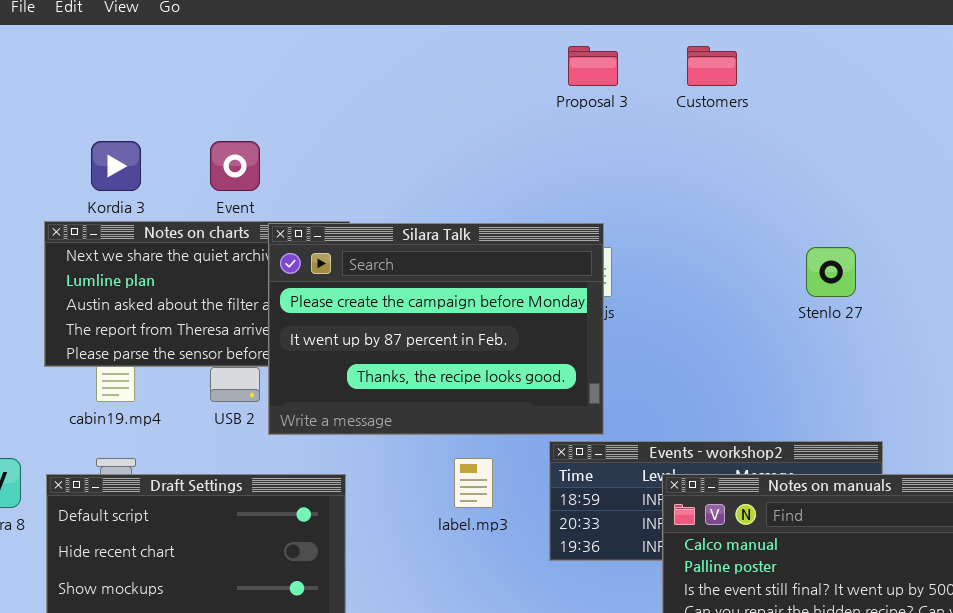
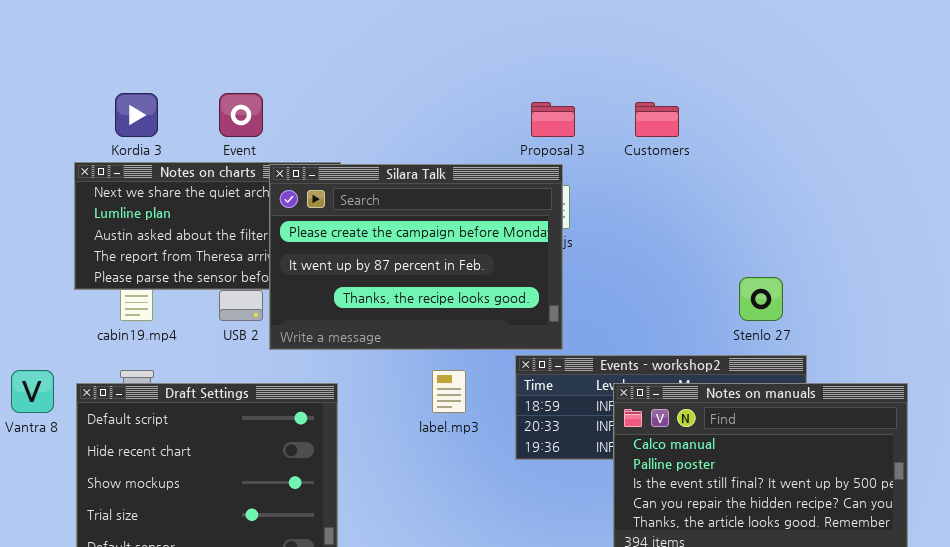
Proposal 3: [568,46,618,86] -> [531,102,575,137], moved
Customers: [687,46,737,86] -> [635,102,679,137], moved
Stenlo 27: [806,247,856,297] -> [739,277,783,321], moved

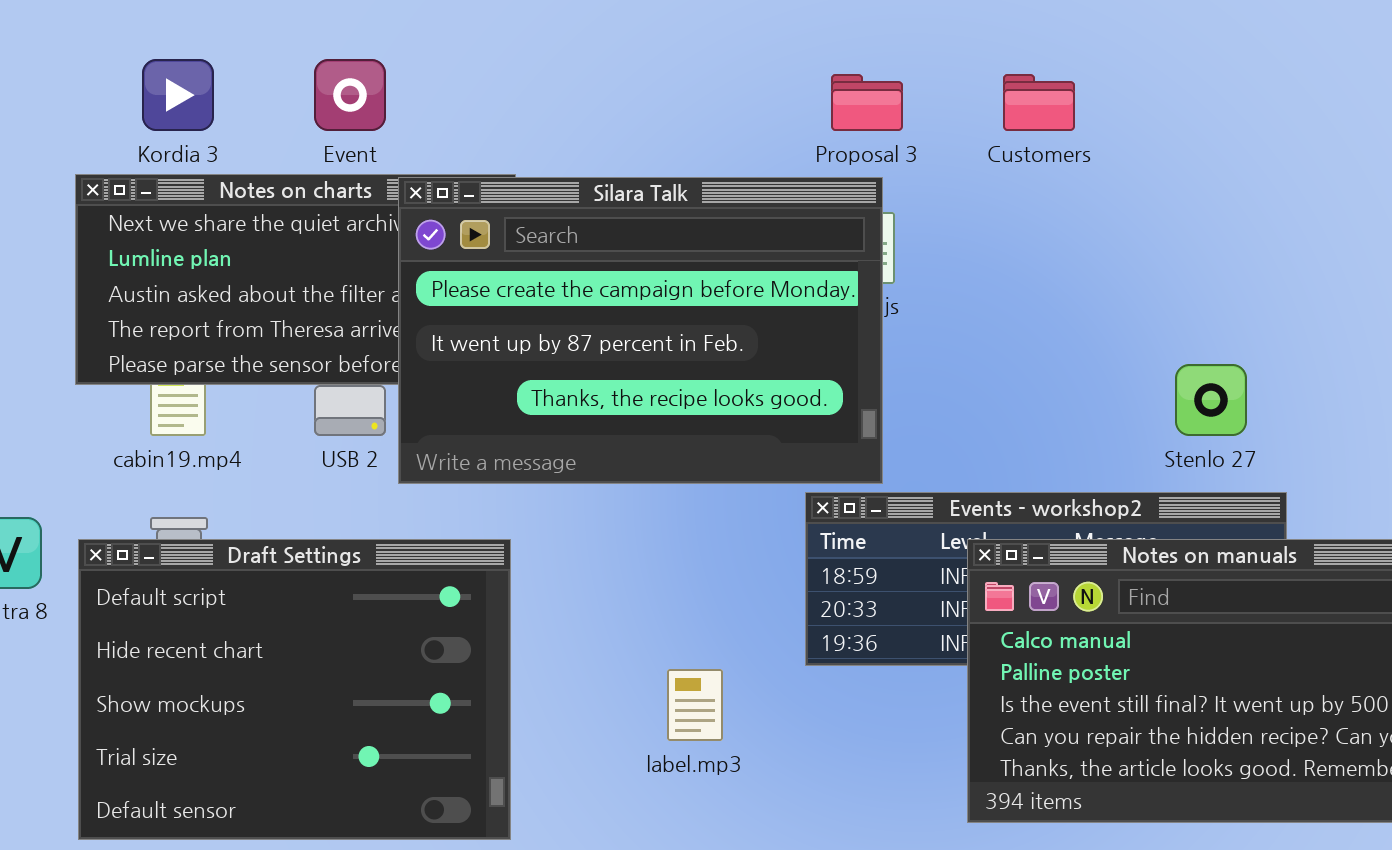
label.mp3: [432,370,466,413] -> [667,669,723,741], moved

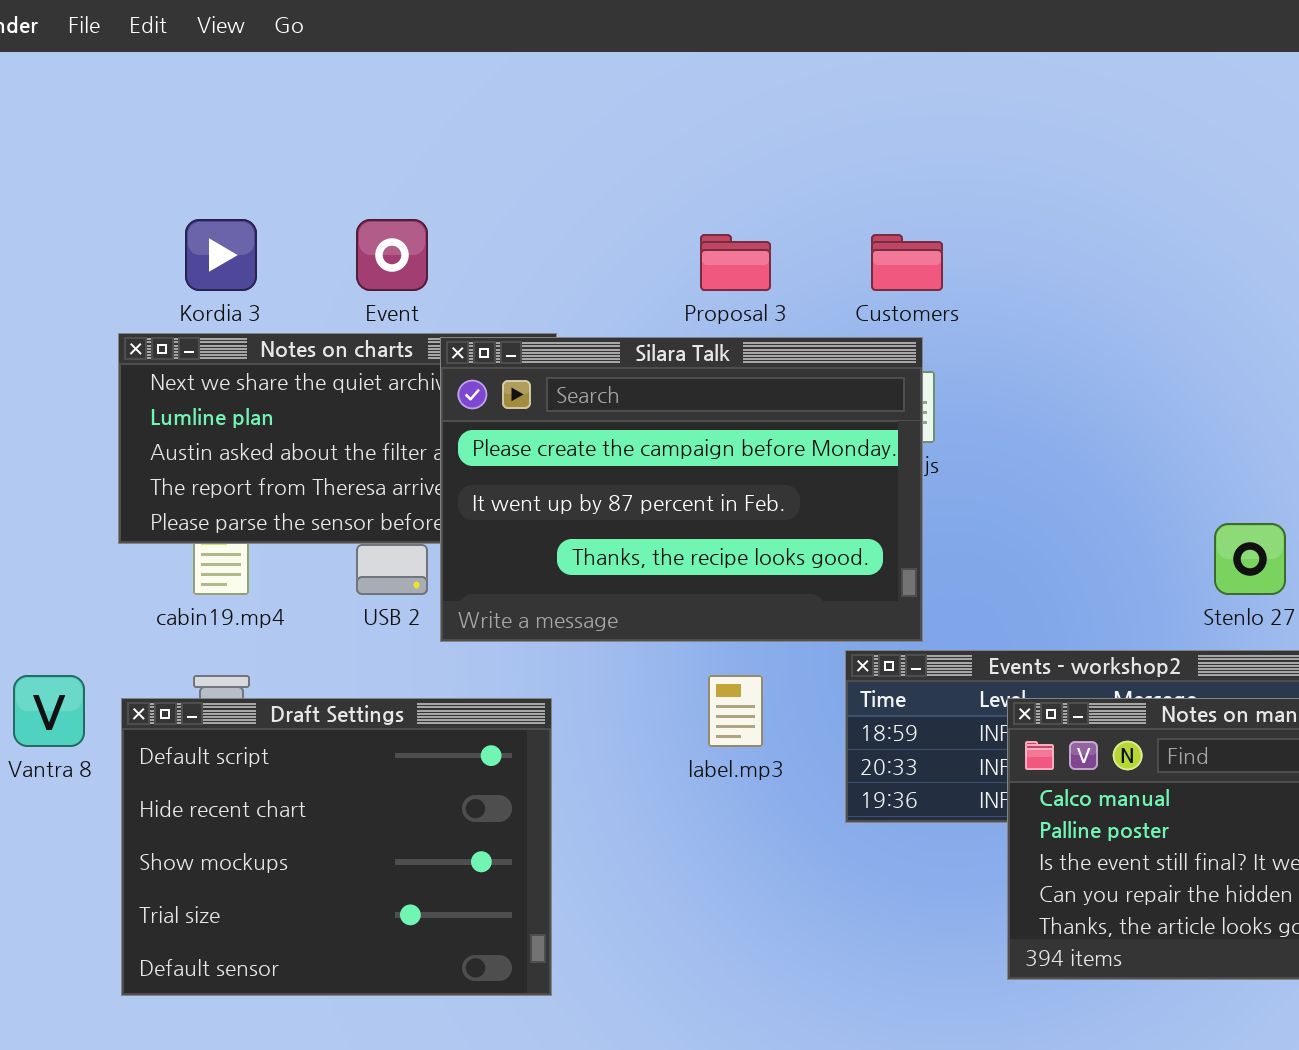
Proposal 3: [831,74,903,131] -> [700,234,771,291], moved
Customers: [1003,74,1075,131] -> [871,234,943,291], moved
label.mp3: [667,669,723,741] -> [708,675,763,747], moved

